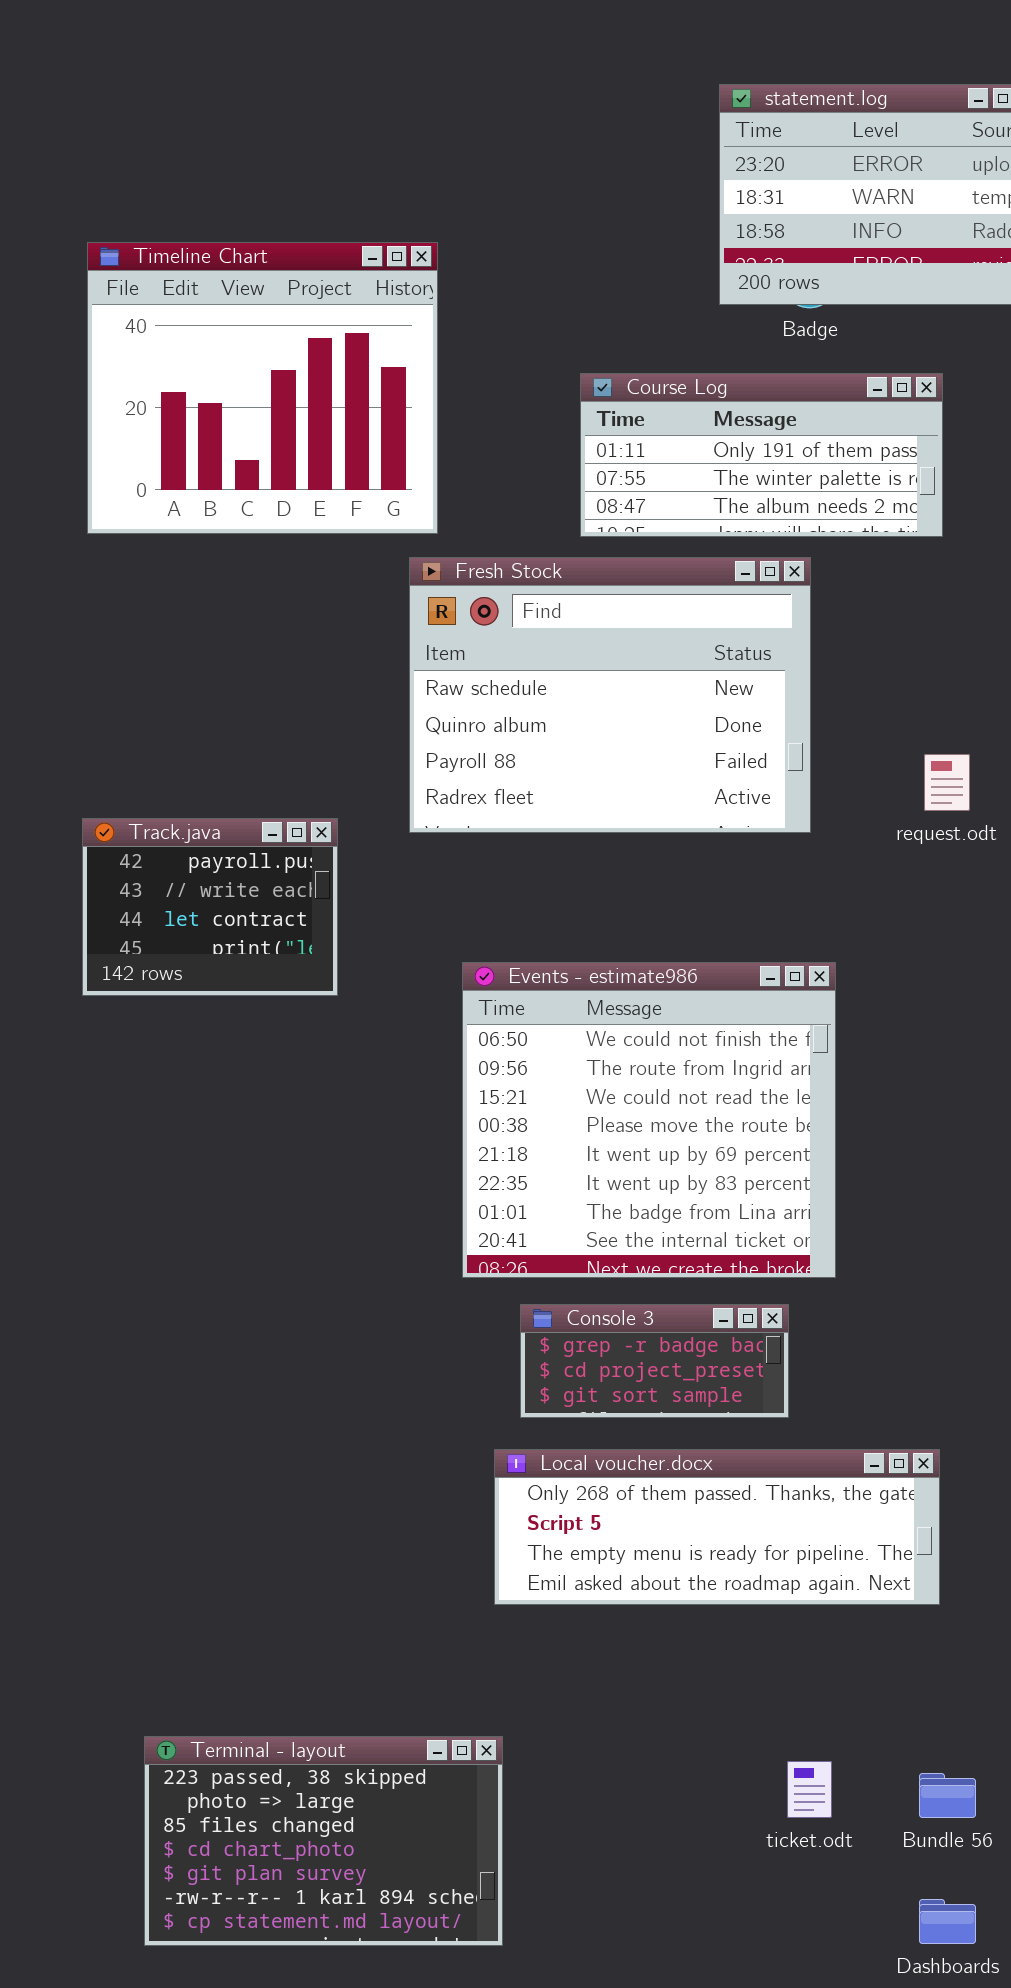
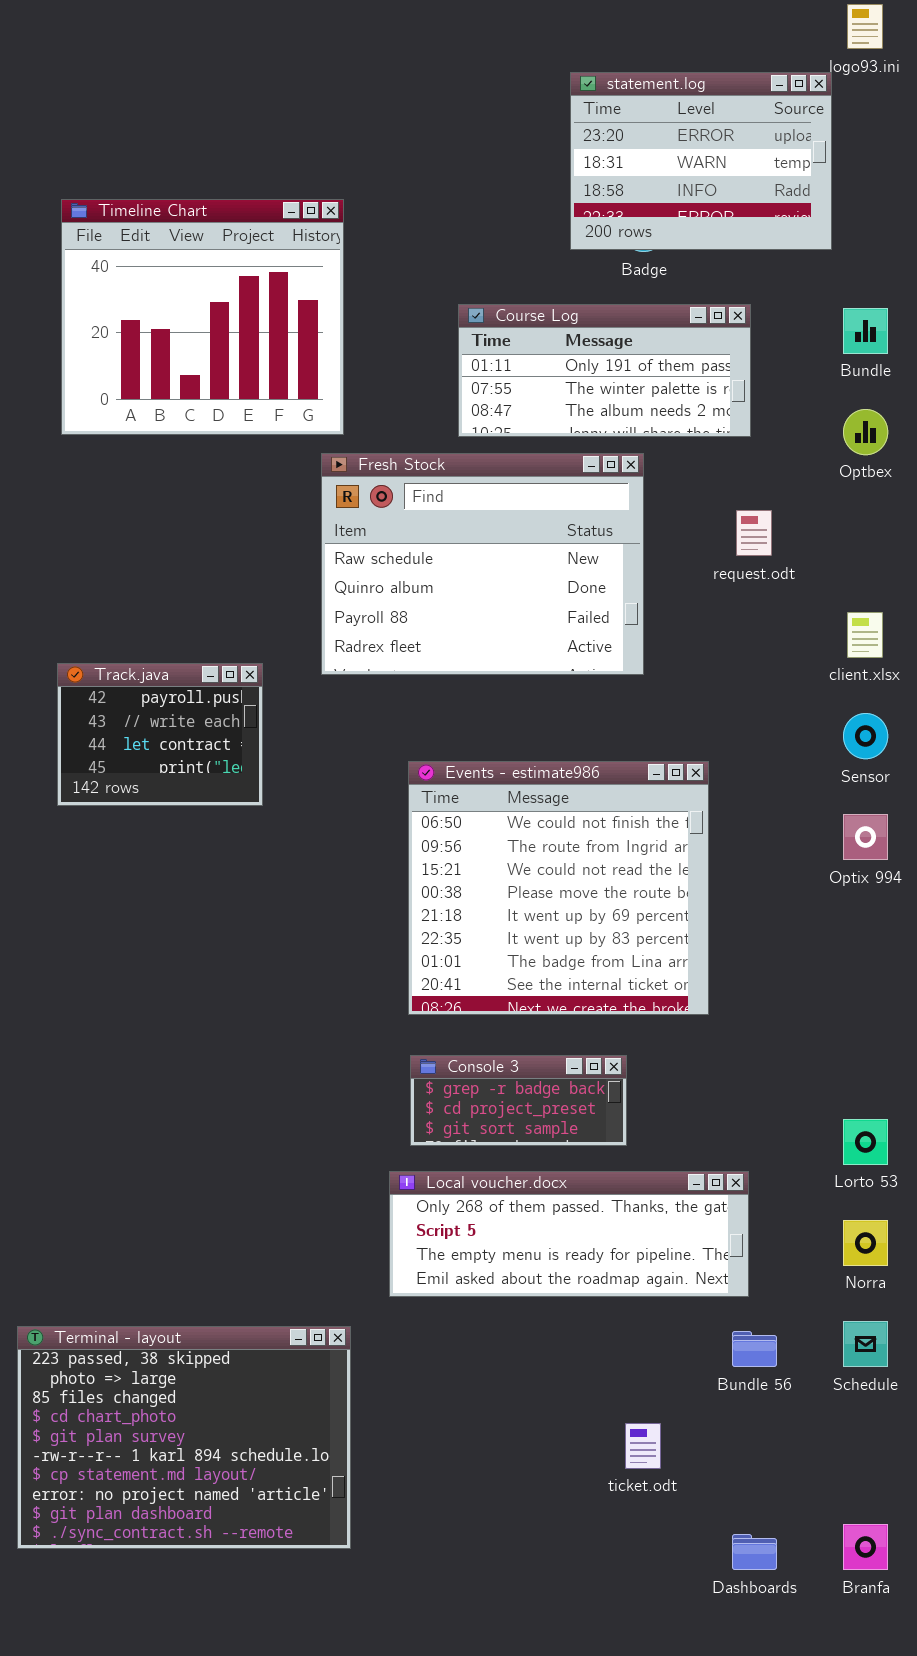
request.odt: [924,754,970,811] -> [736,510,772,556], moved
Events - estimate986: [462,962,836,1278] -> [408,761,709,1015], moved
Terminal - layout: [144,1736,503,1946] -> [17,1326,351,1549], moved, resized
Bundle 56: [919,1773,976,1818] -> [732,1331,777,1367], moved

